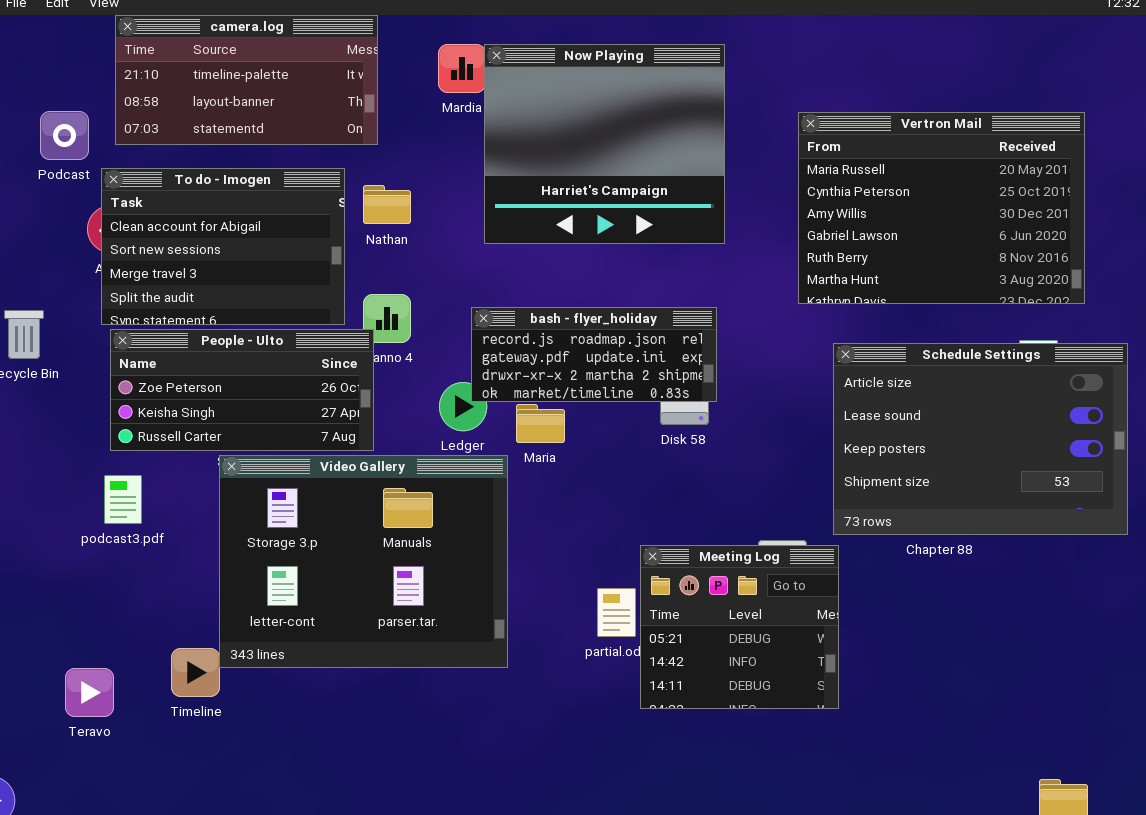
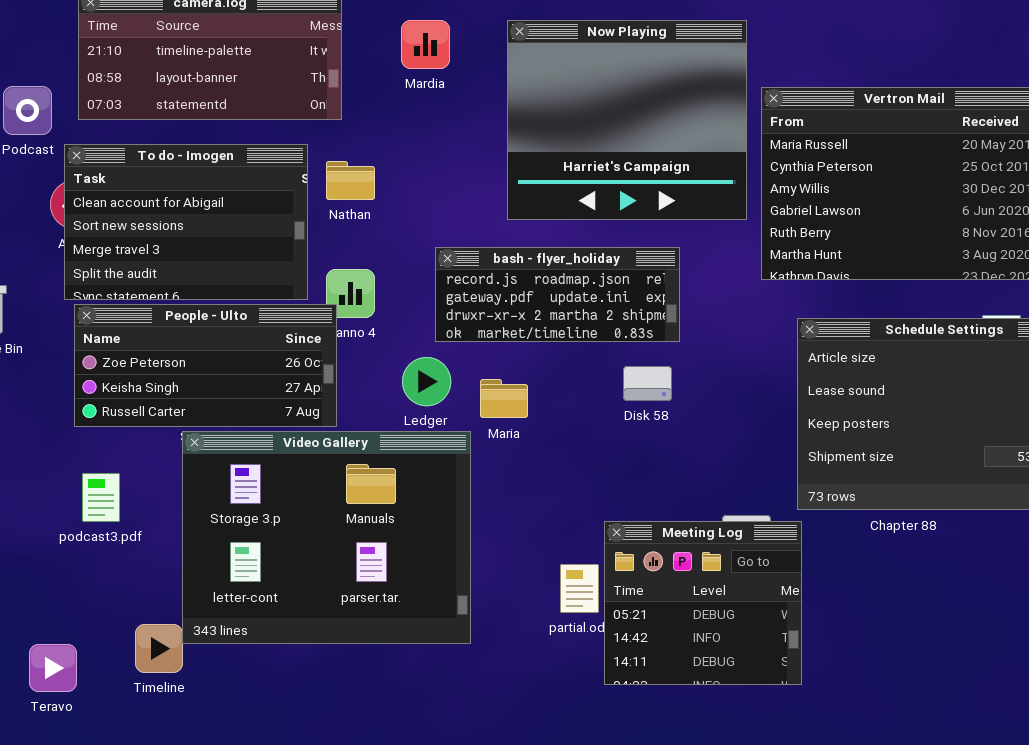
Now Playing: [484,44,725,244] -> [507,20,747,220], moved
bash - flyer_holiday: [471,307,717,402] -> [435,247,680,342], moved
podcast3.pdf: [104,475,142,524] -> [82,473,120,522], moved

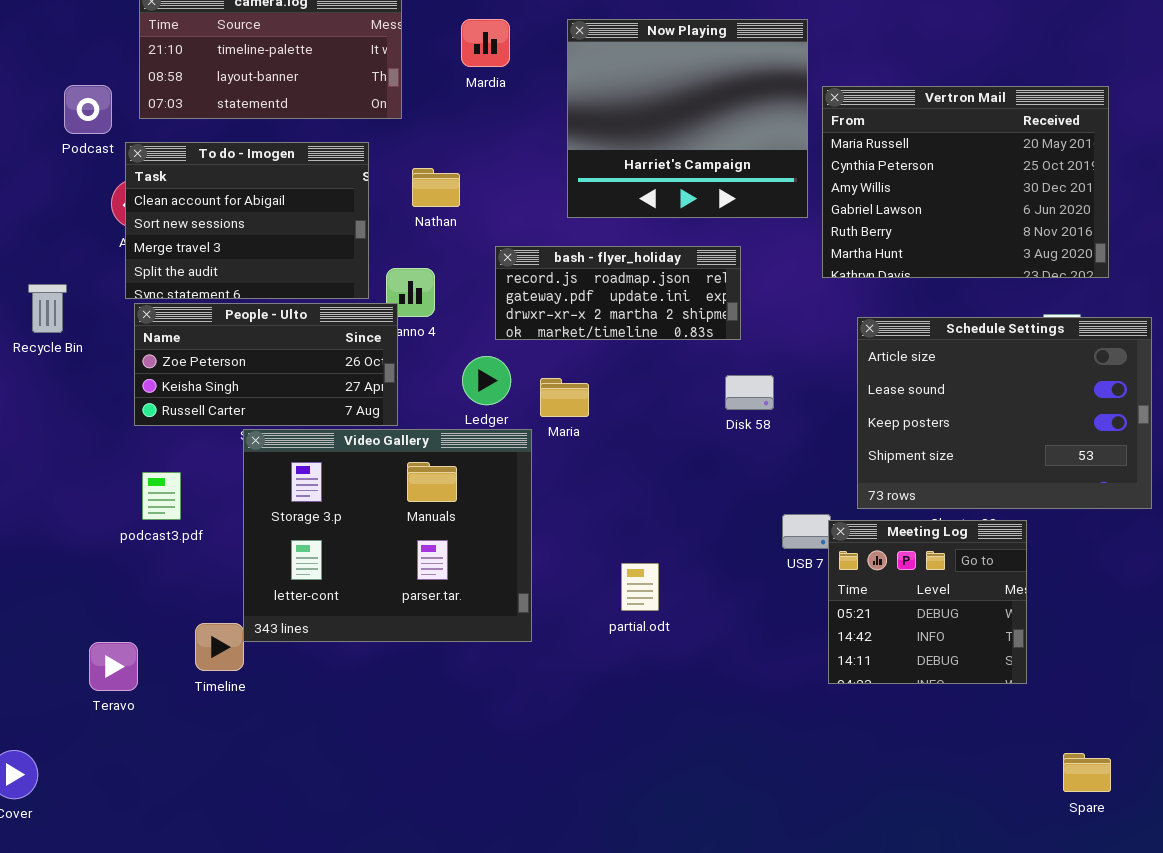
Nathan: [326,161,375,200] -> [412,168,460,207], moved
Disk 58: [623,366,672,401] -> [725,375,774,410], moved
Meeting Log: [604,521,802,685] -> [828,520,1027,684], moved

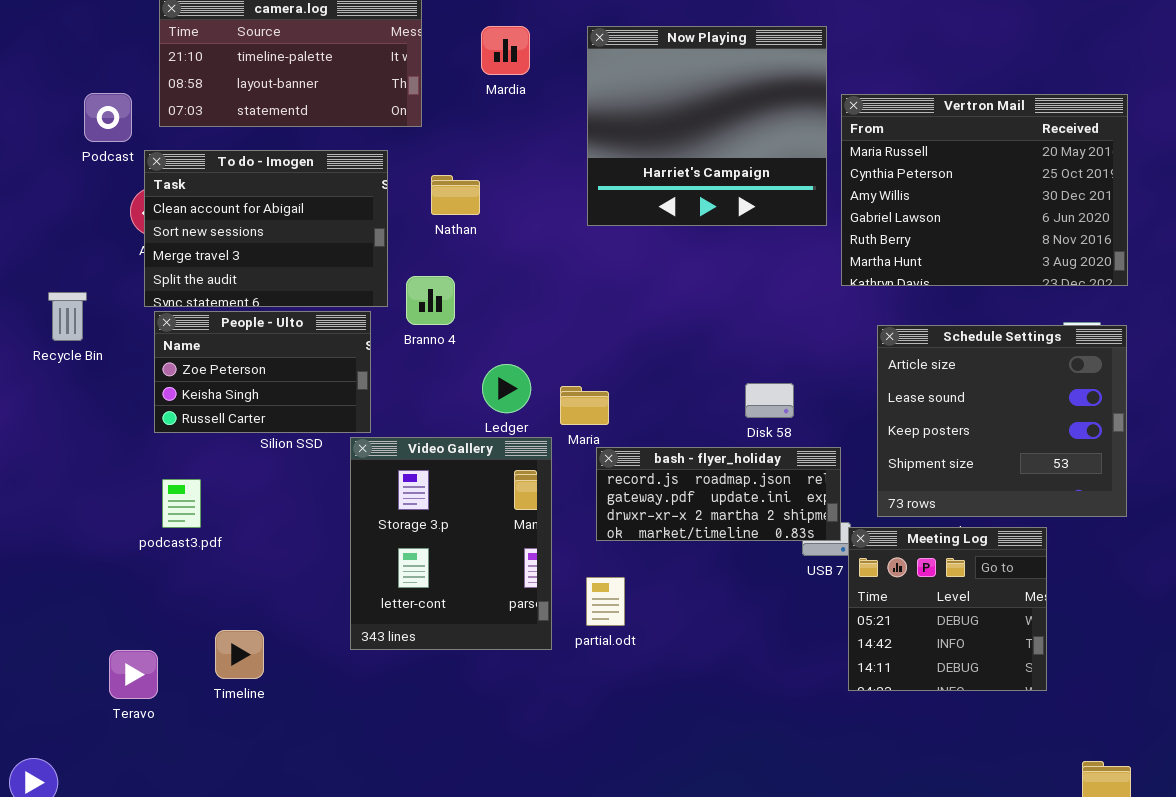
bash - flyer_holiday: [495,246,741,340] -> [596,447,841,541], moved
People - Ulto: [134,303,398,426] -> [154,311,371,433], resized
Schedule Settings: [857,317,1152,509] -> [877,325,1127,517], resized
Video Gallery: [243,429,532,642] -> [350,437,552,650], resized
partial.odt: [621,563,659,611] -> [586,577,625,626], moved

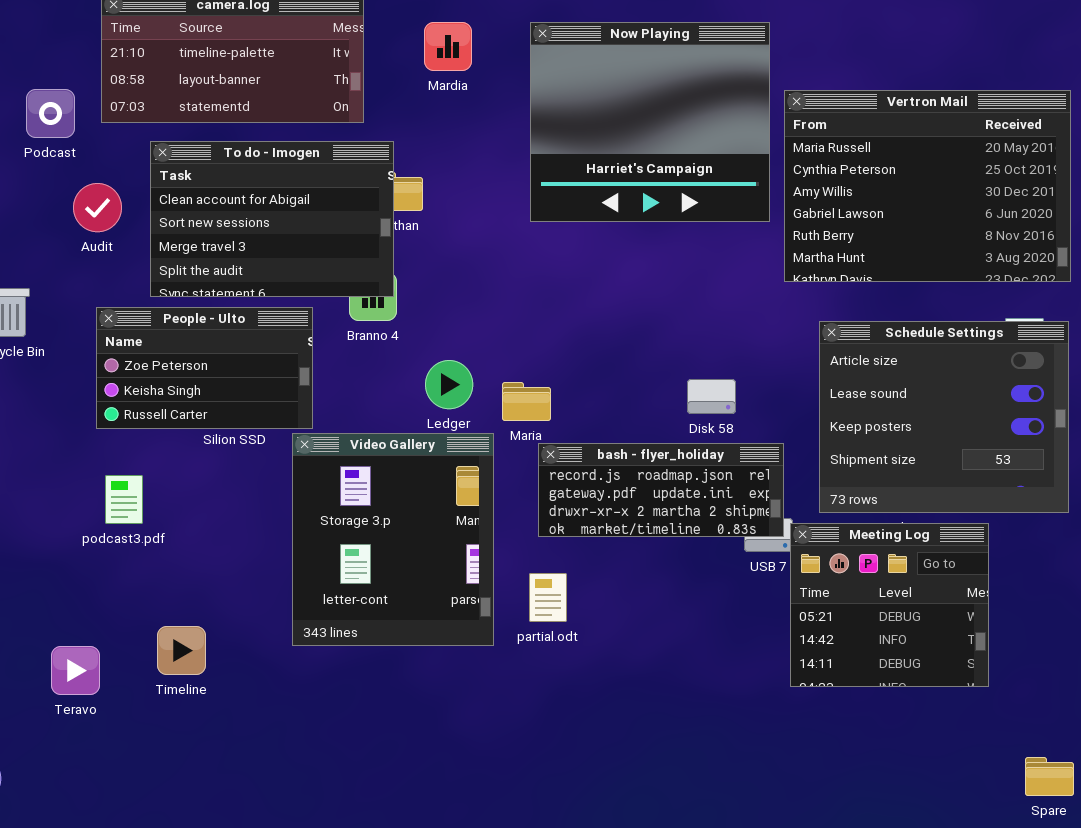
To do - Imogen: [144,150,388,307] -> [150,141,394,297], moved

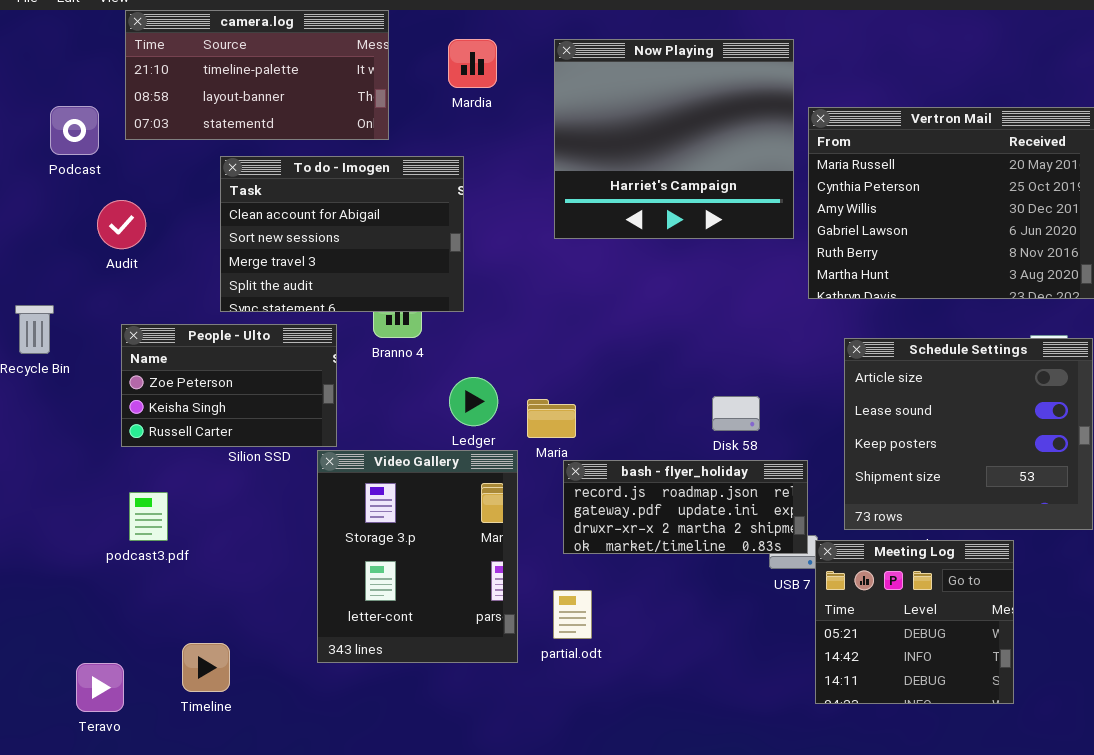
To do - Imogen: [150,141,394,297] -> [220,156,464,312], moved

